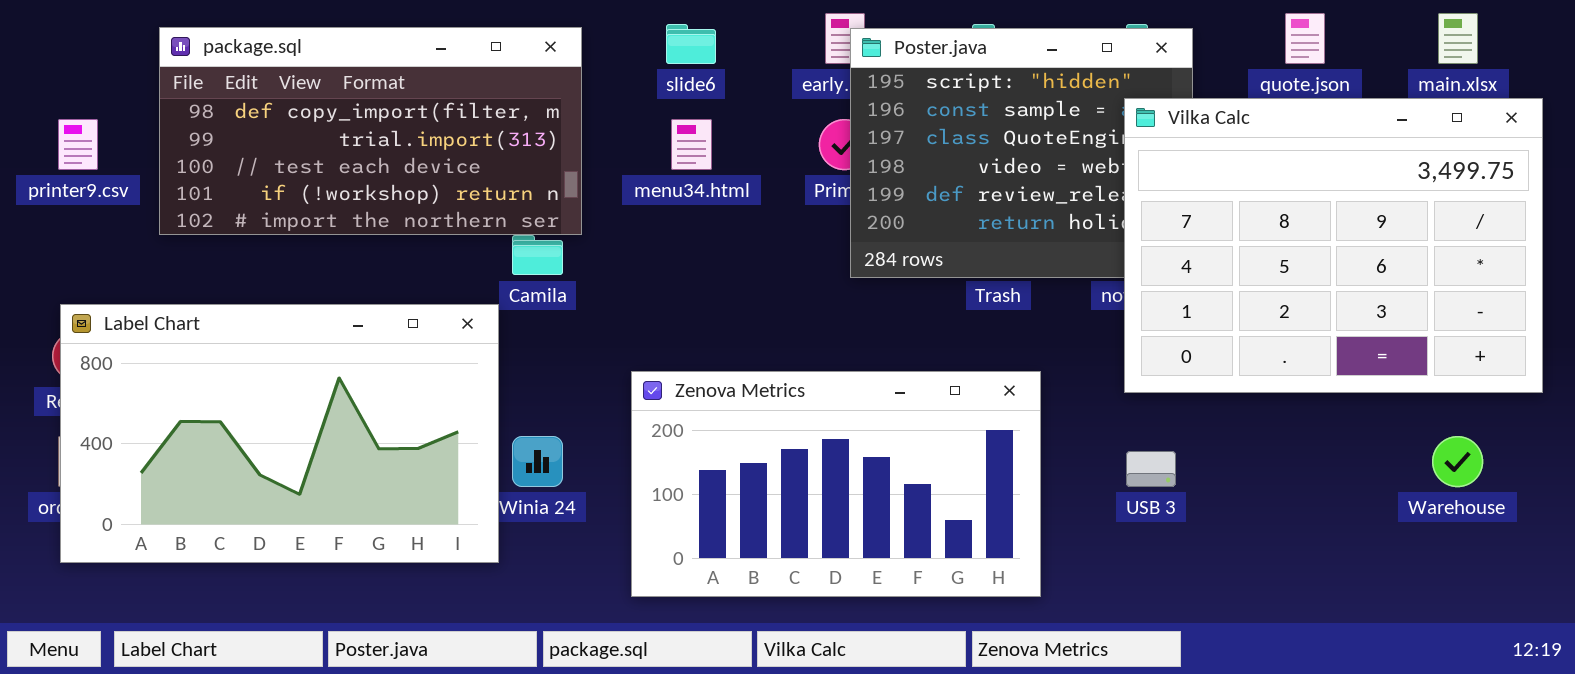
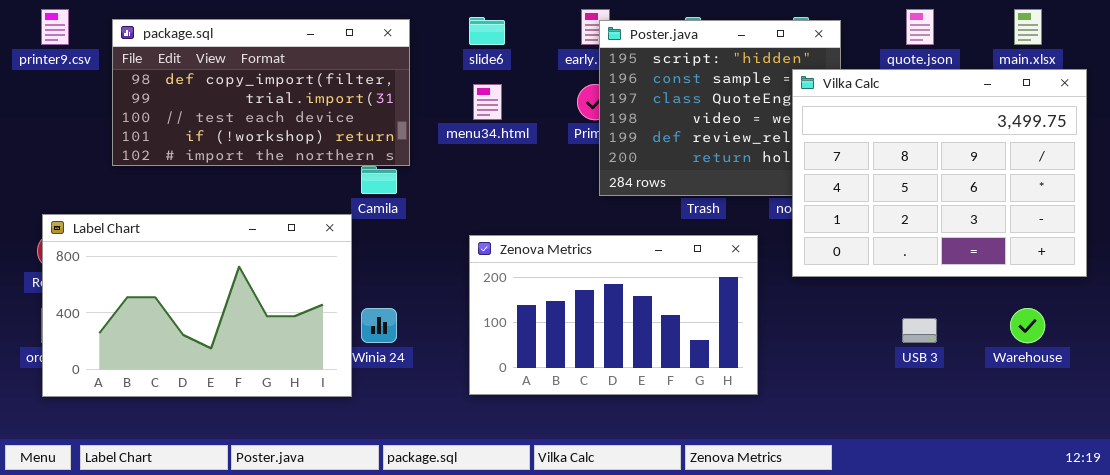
printer9.csv: [58,119,98,170] -> [41,9,69,45], moved
Zenova Metrics: [631,371,1041,597] -> [469,235,758,395], moved
USB 3: [1126,451,1176,487] -> [902,318,937,343], moved

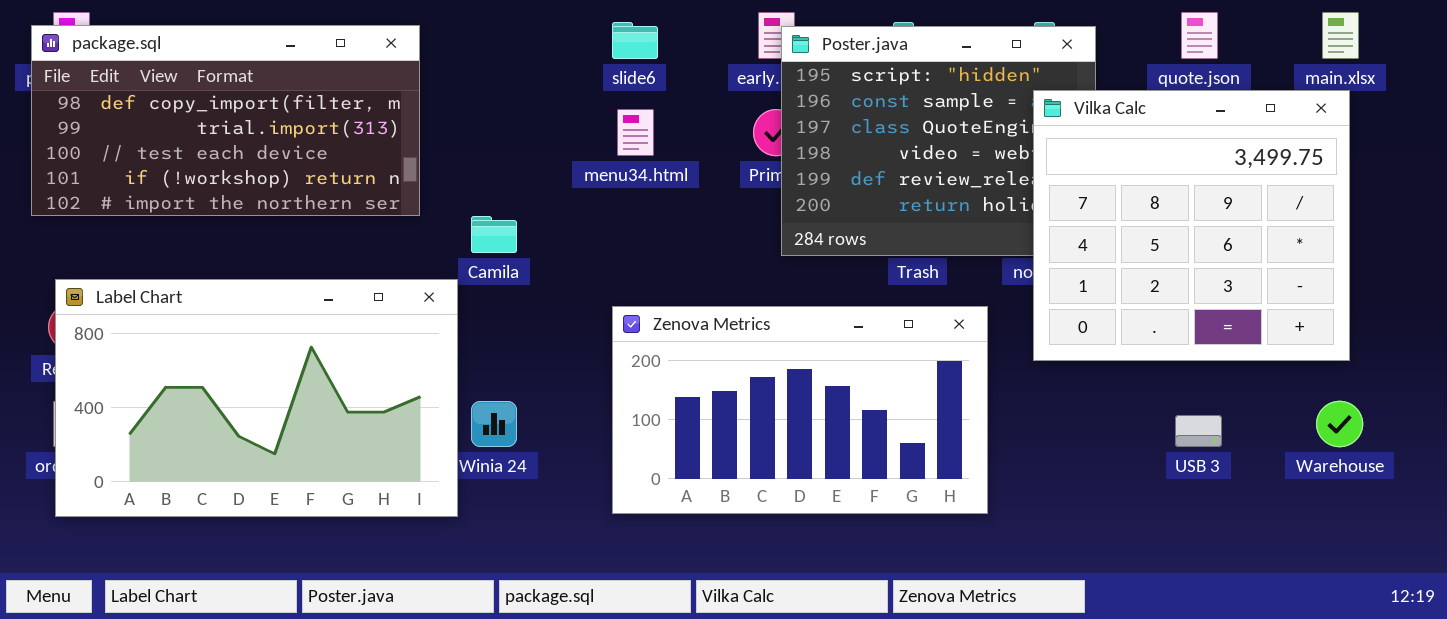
package.sql: [112,19,410,166] -> [31,25,420,216], moved
Vilka Calc: [792,69,1087,277] -> [1033,90,1350,361], resized

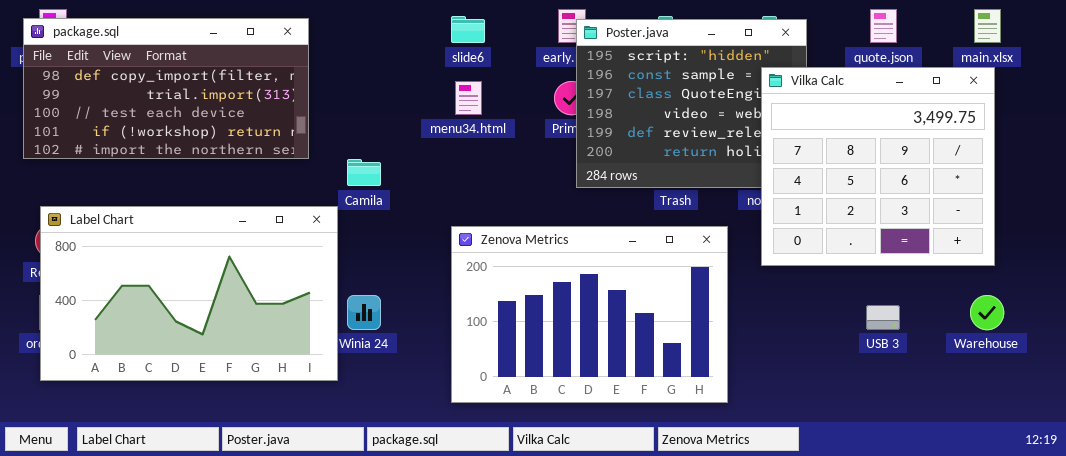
Zenova Metrics: [612,306,988,514] -> [451,226,728,403], resized

